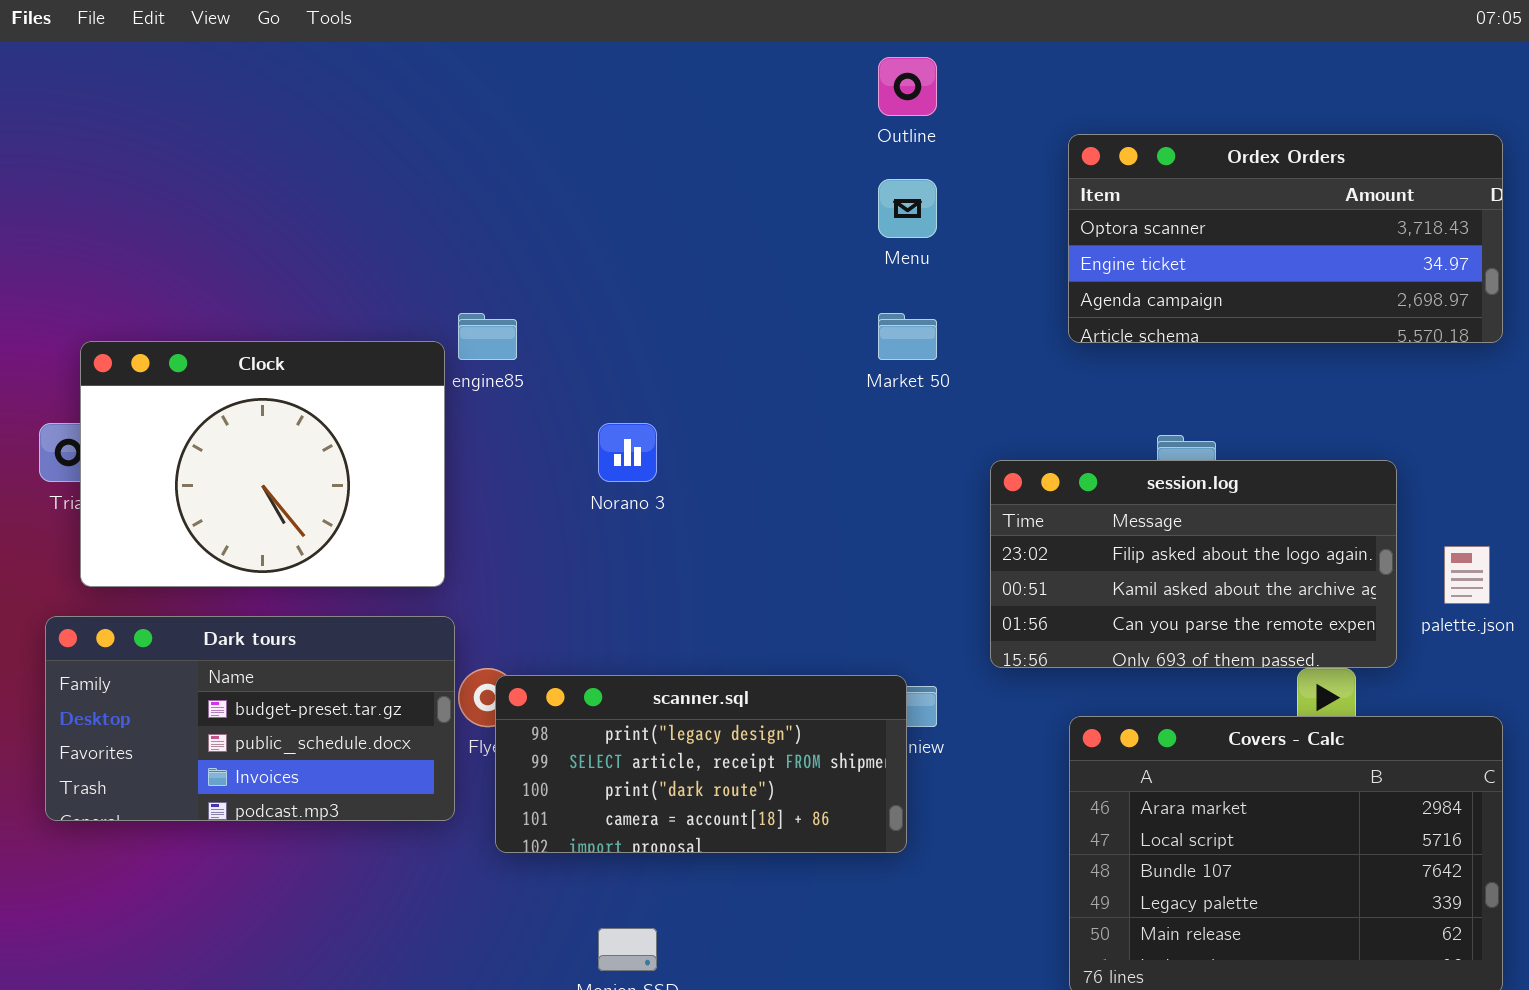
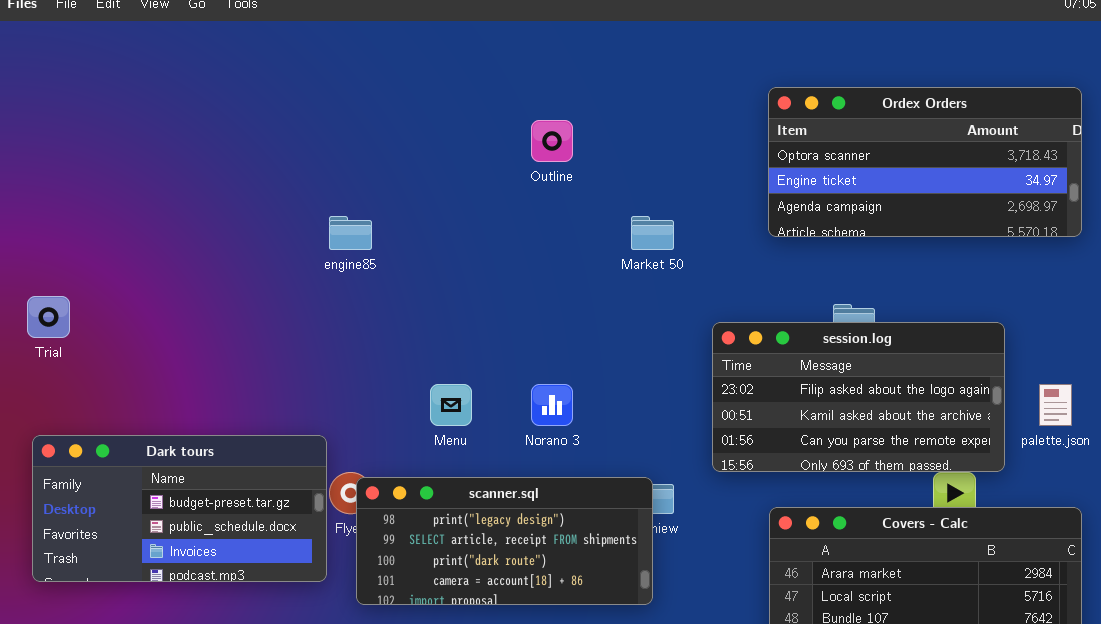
Outline: [878,57,937,116] -> [531,120,573,162], moved
Menu: [878,179,937,238] -> [430,384,472,426], moved
Clock: [80,341,445,587] -> none, closed
Norano 3: [598,423,657,482] -> [531,384,573,426], moved

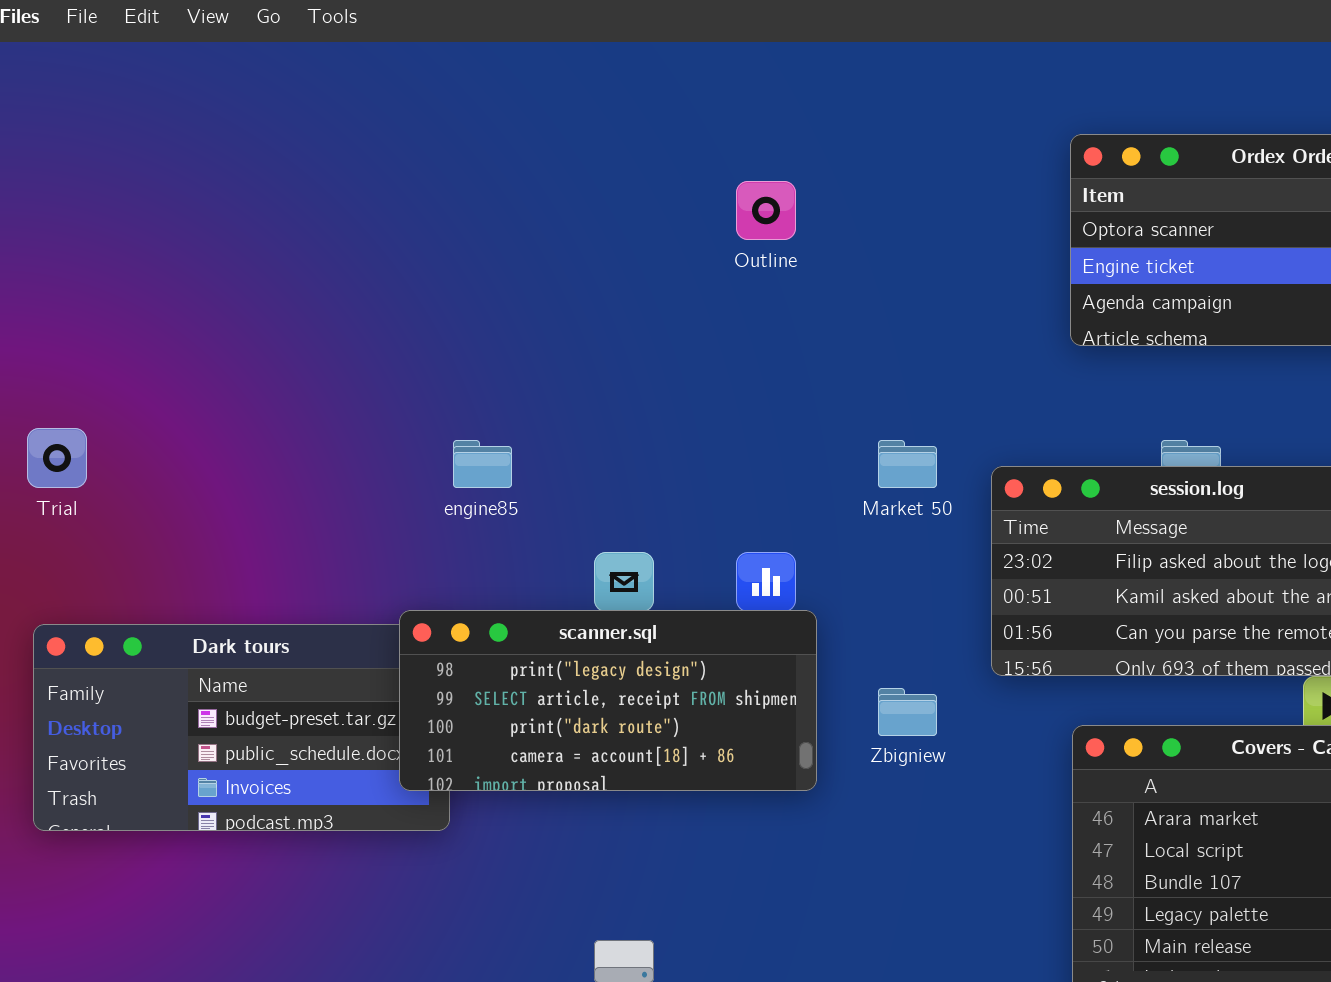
engine85: [329,216,372,250] -> [453,440,512,488], moved
Market 50: [631,216,674,250] -> [878,440,937,488], moved
scanner.sql: [356,477,653,605] -> [399,610,817,791], moved

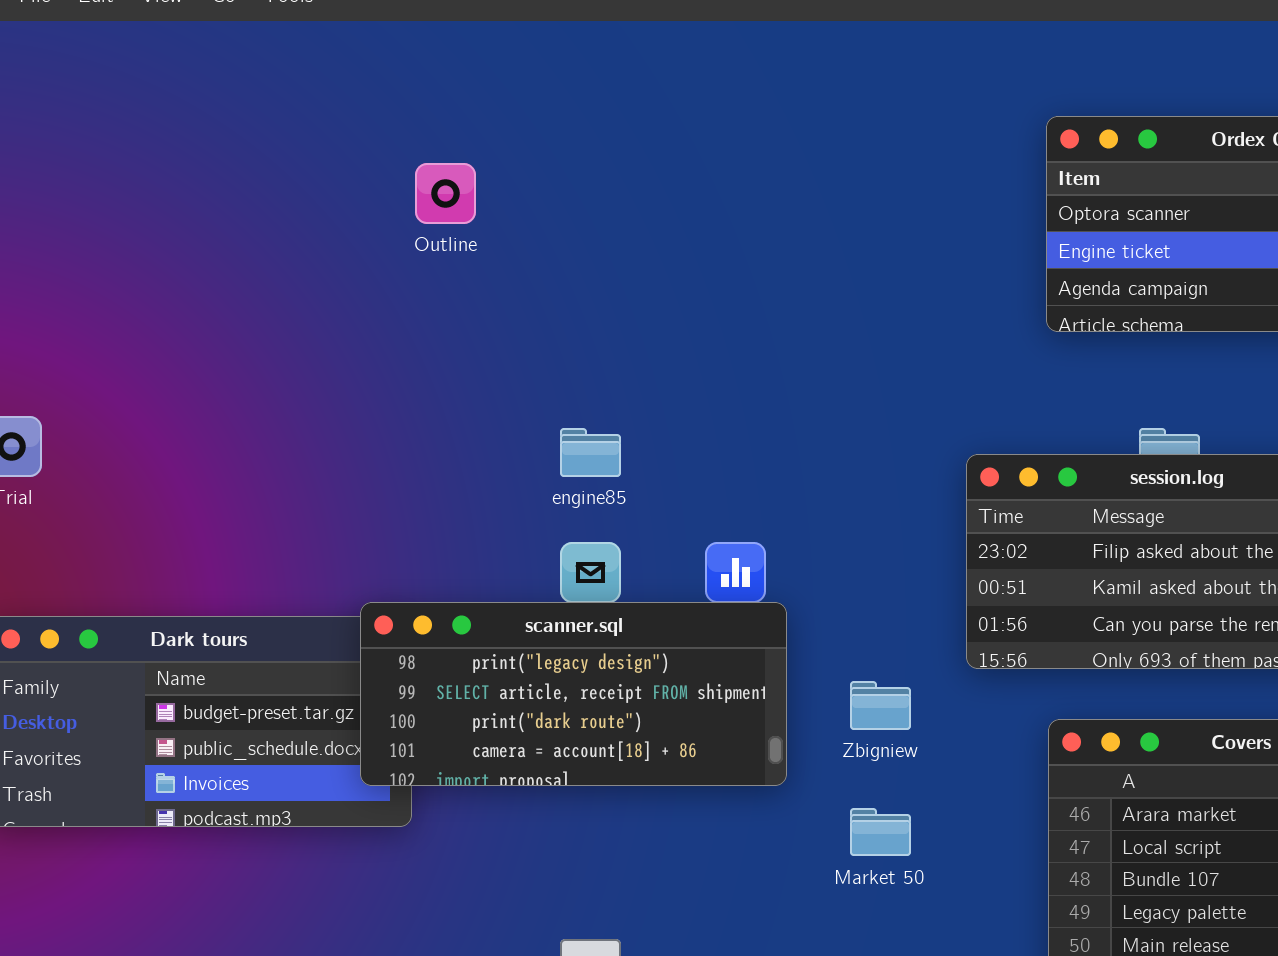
Outline: [736,181,796,240] -> [415,163,476,224], moved
engine85: [453,440,512,488] -> [560,428,621,477], moved
Market 50: [878,440,937,488] -> [850,808,911,856], moved

